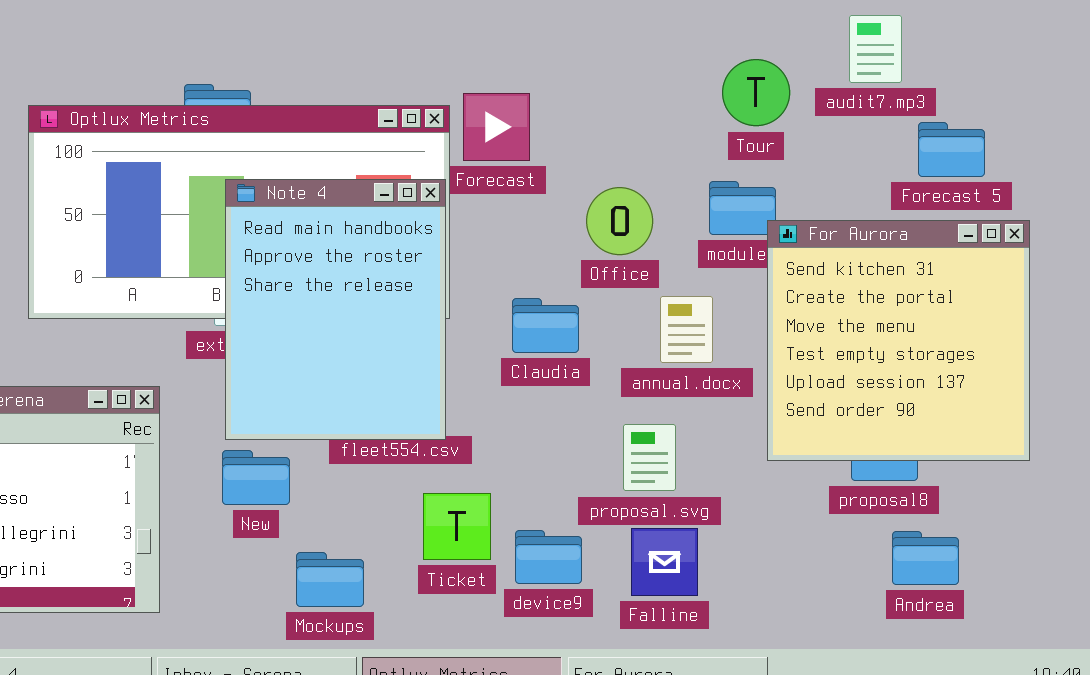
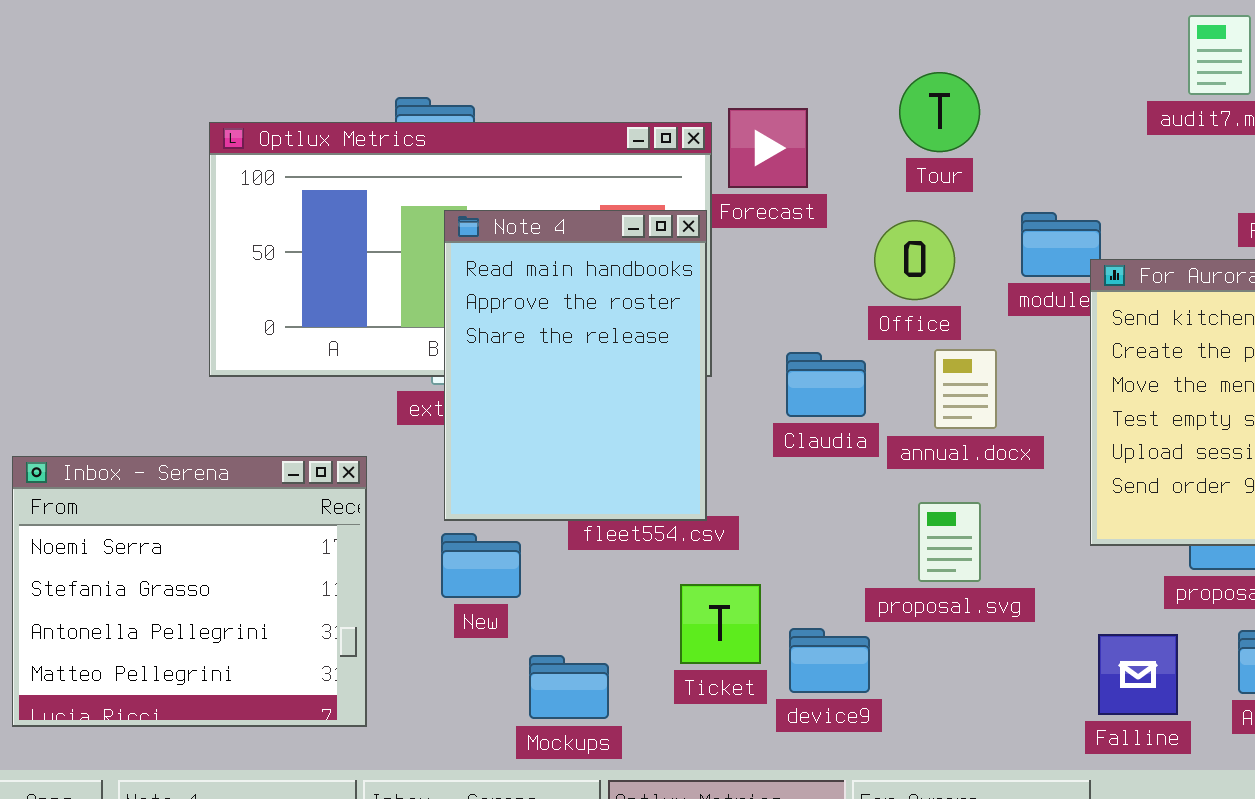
Tour: [722,59,790,126] -> [899,72,980,152], moved
annual.docx: [660,296,713,363] -> [934,349,997,429], moved
Falline: [631,528,698,596] -> [1098,634,1178,715], moved

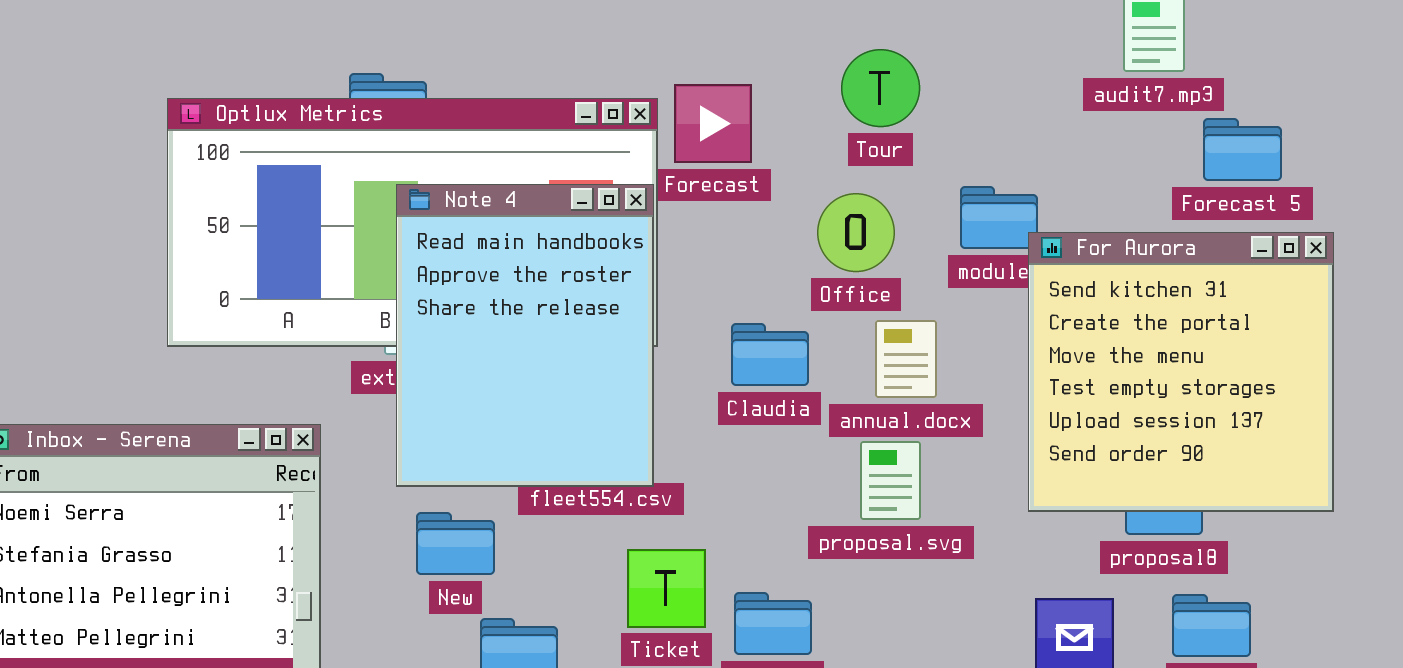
proposal.svg: [918,502,981,582] -> [860,441,921,520], moved
New: [441,533,521,598] -> [416,512,495,575], moved

